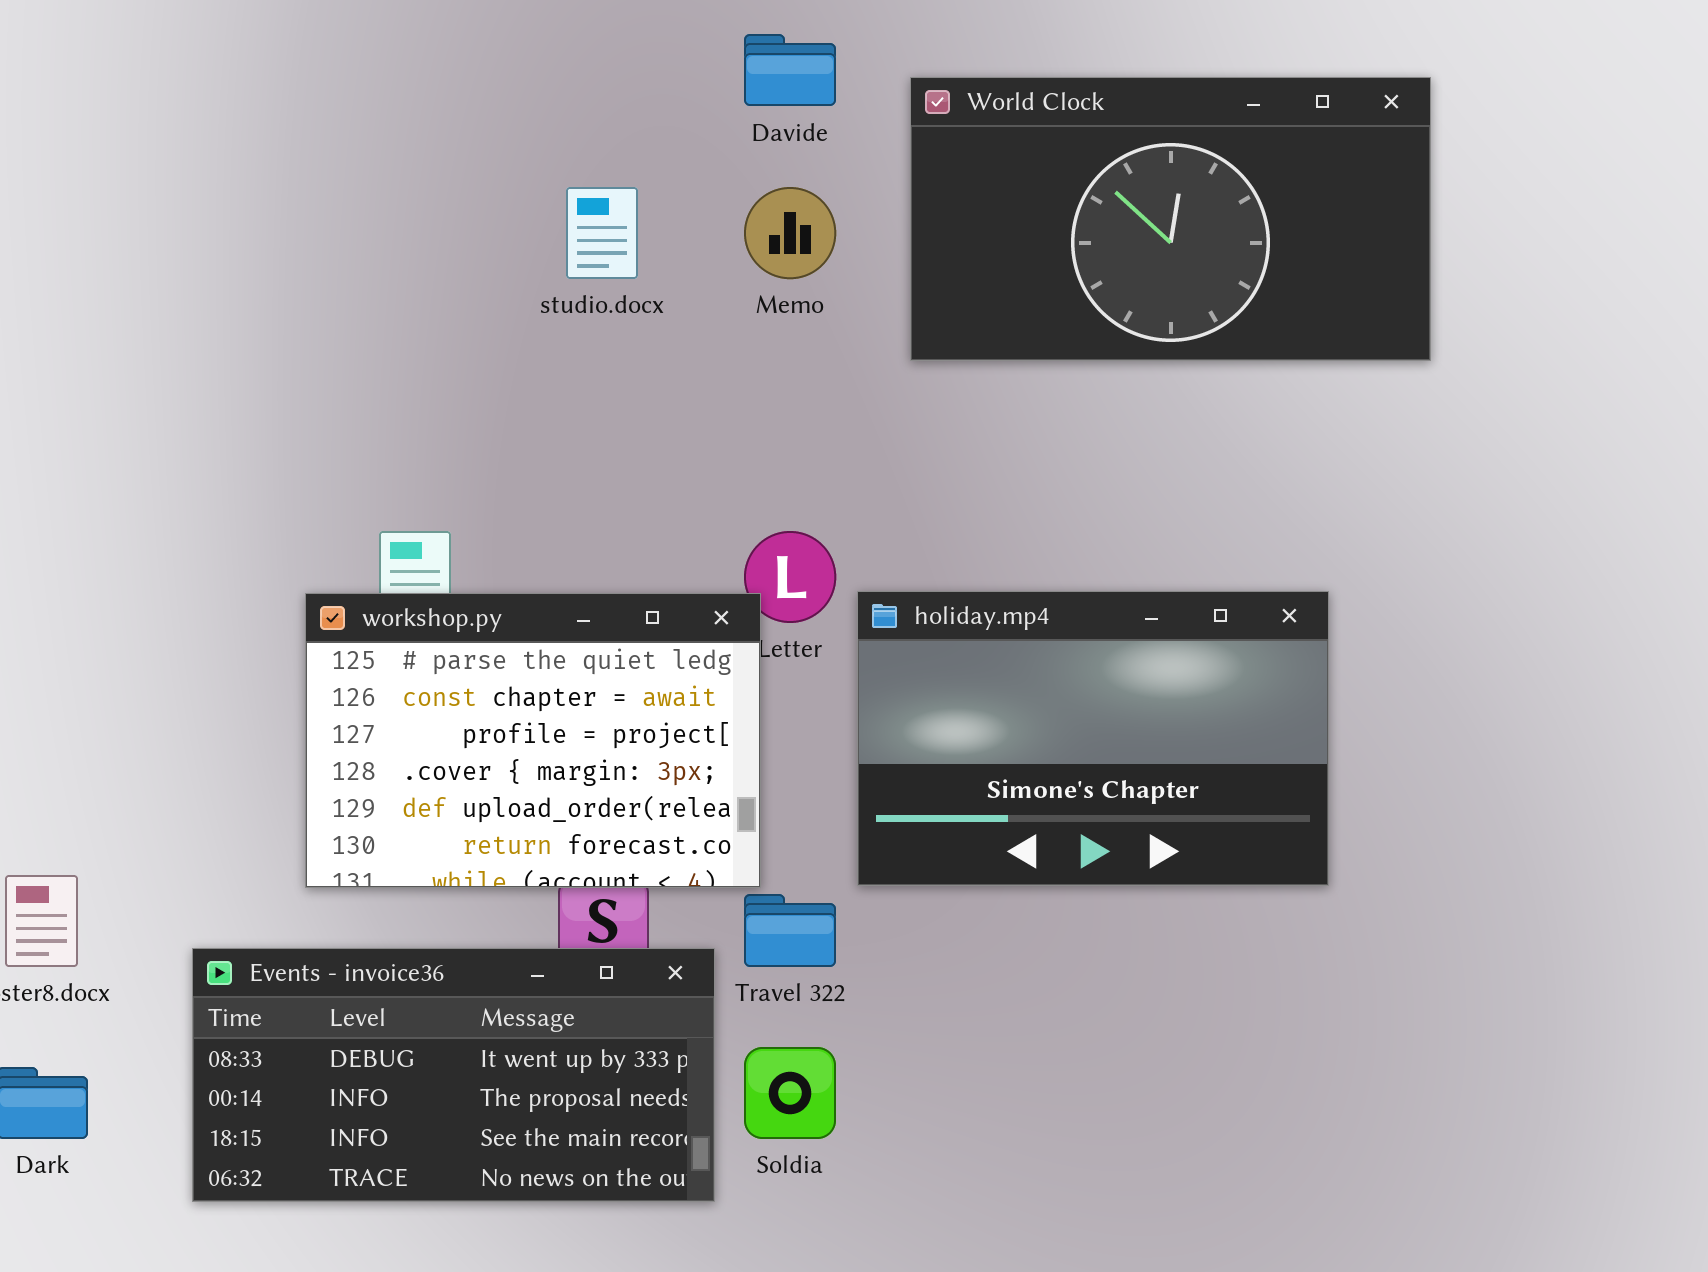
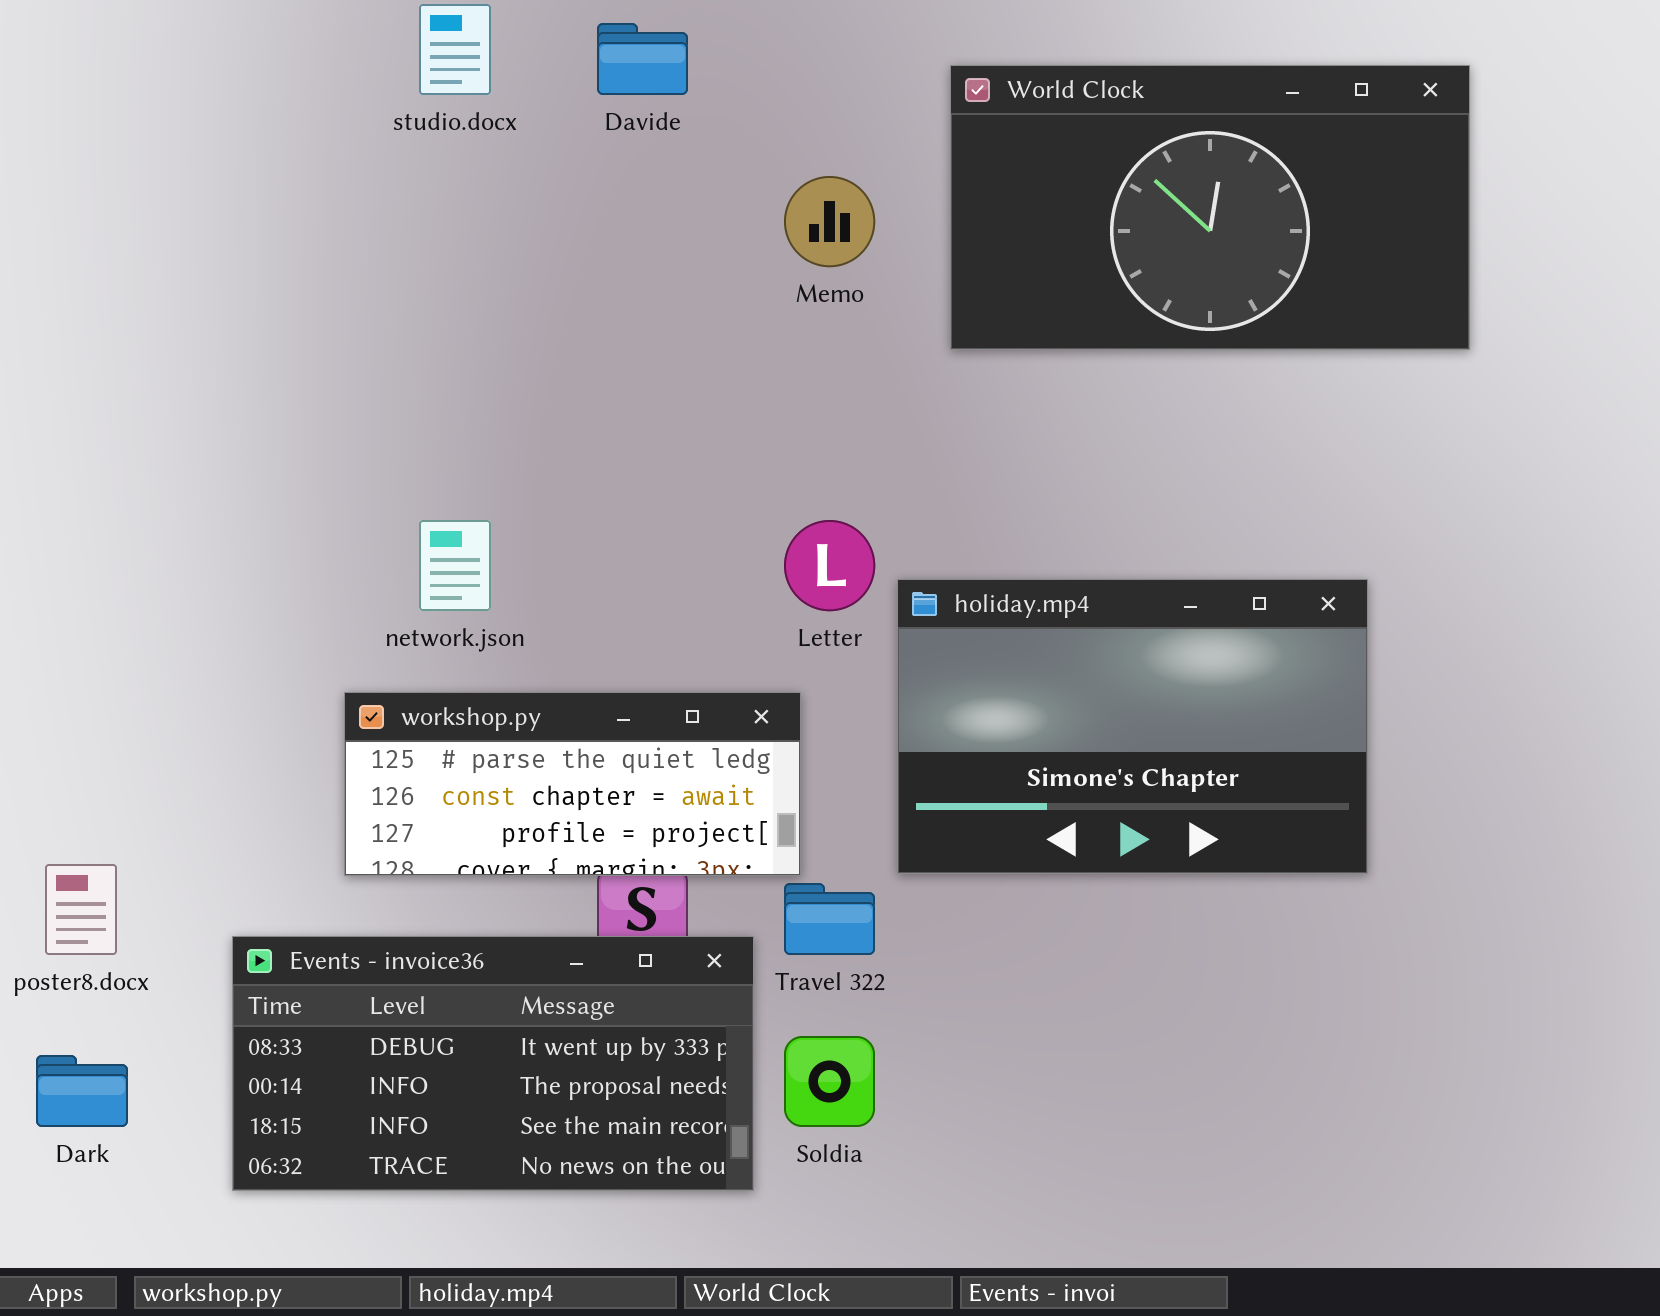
Davide: [744,34,836,106] -> [597,23,688,95], moved
studio.docx: [566,187,638,279] -> [419,4,491,95], moved
workshop.py: [305,593,761,888] -> [344,692,801,876], resized

